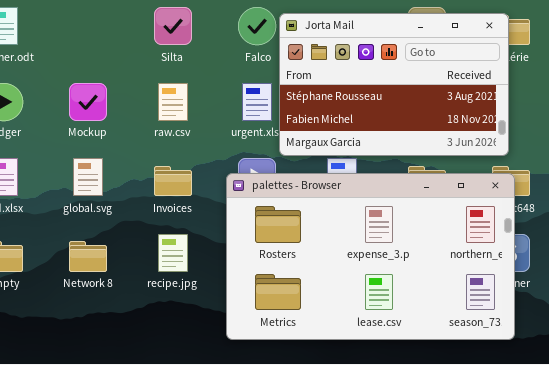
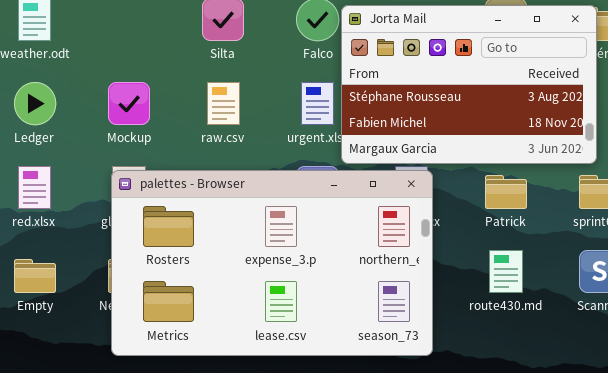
palettes - Browser: [226,173,515,340] -> [111,170,433,356], moved

